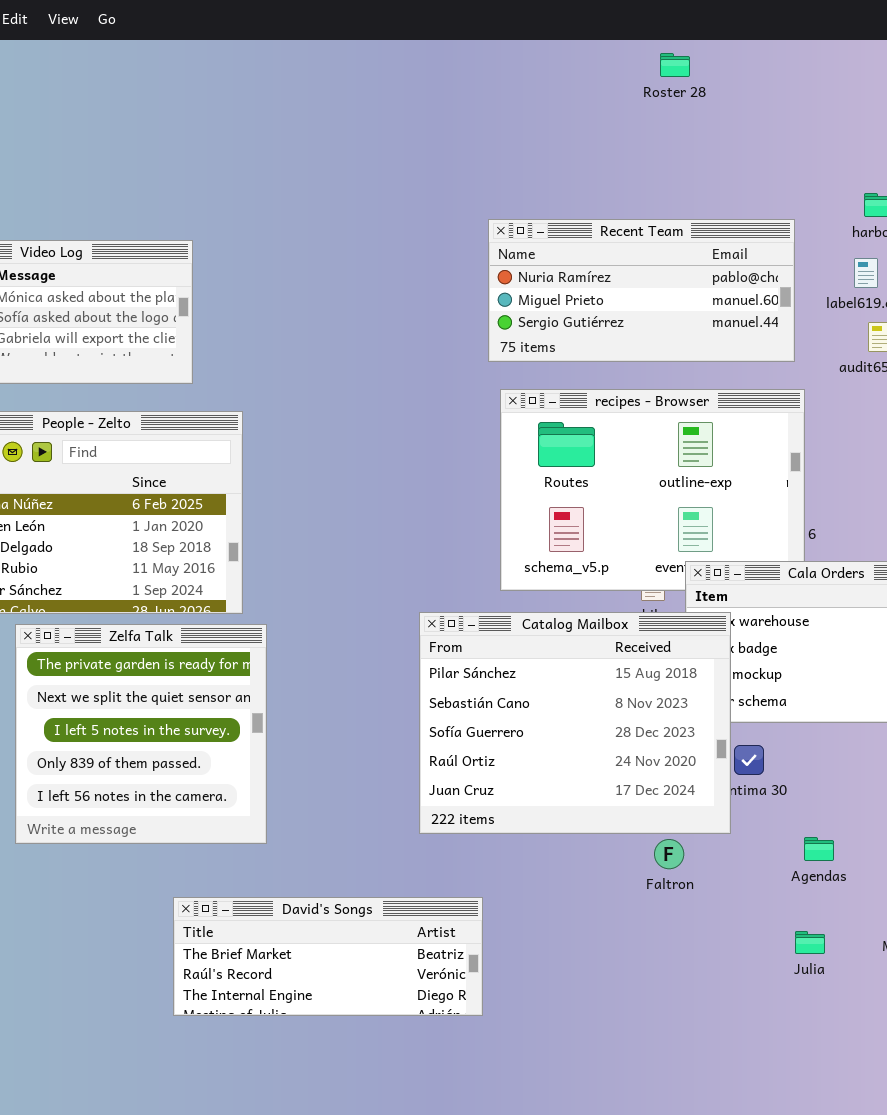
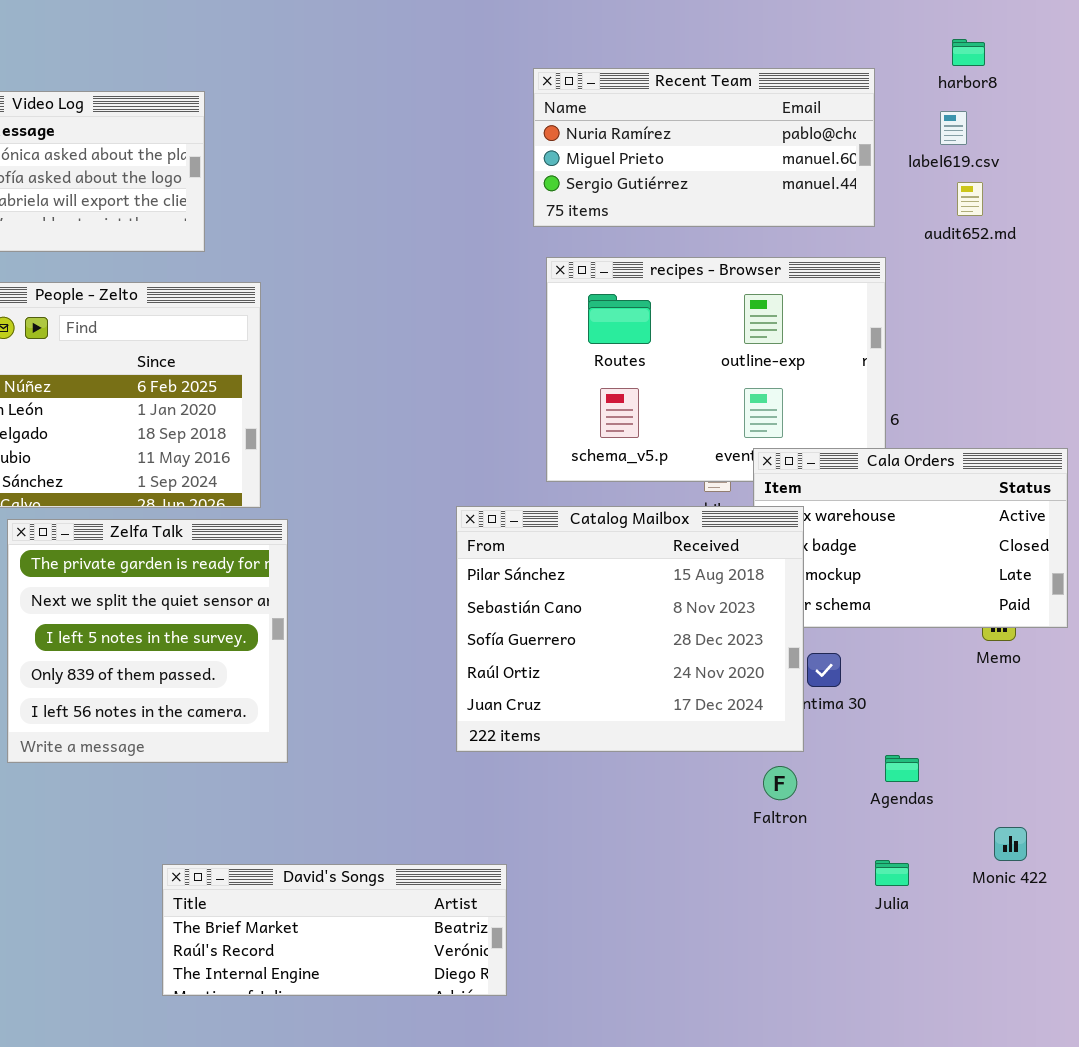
Faltron: [654,839,684,869] -> [763,766,797,800], moved
David's Songs: [173,897,483,1016] -> [162,864,507,996], moved

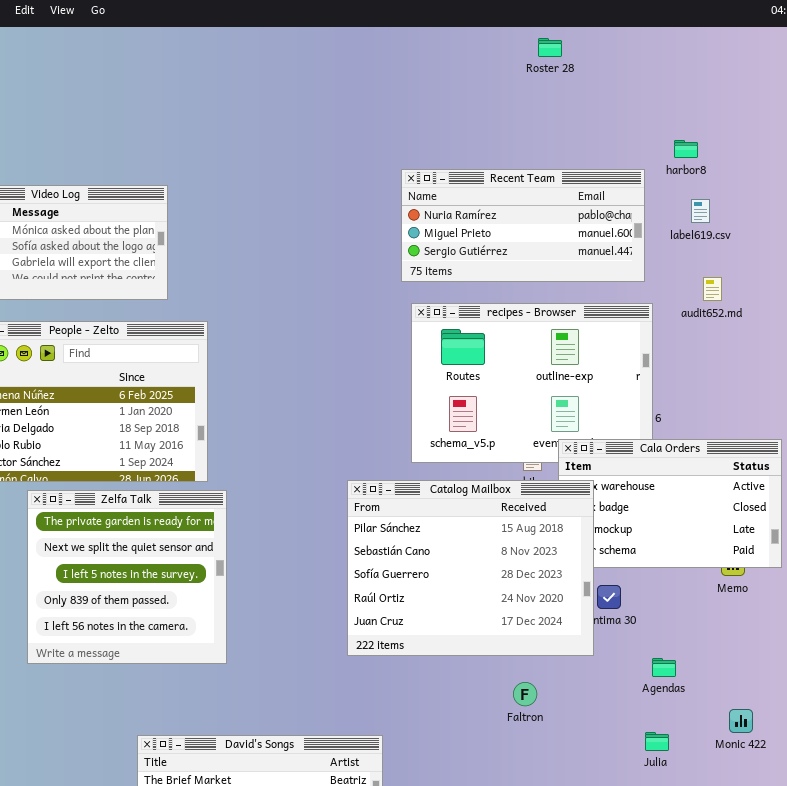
harbor8: [952,39,985,66] -> [674,140,698,158], moved
audit652.md: [957,182,983,216] -> [703,277,722,301], moved
Faltron: [763,766,797,800] -> [513,682,537,706], moved

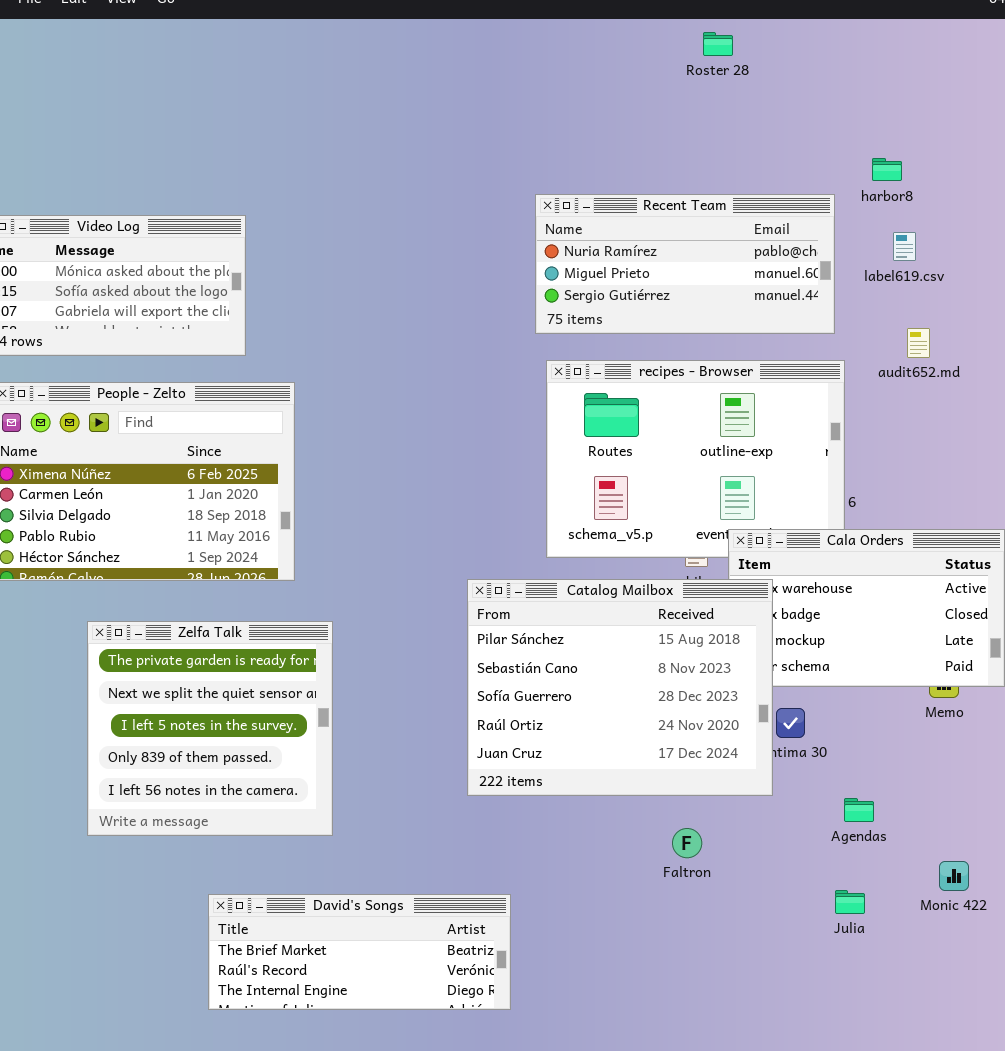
Zelfa Talk: [27,490,227,664] -> [87,621,333,836], moved

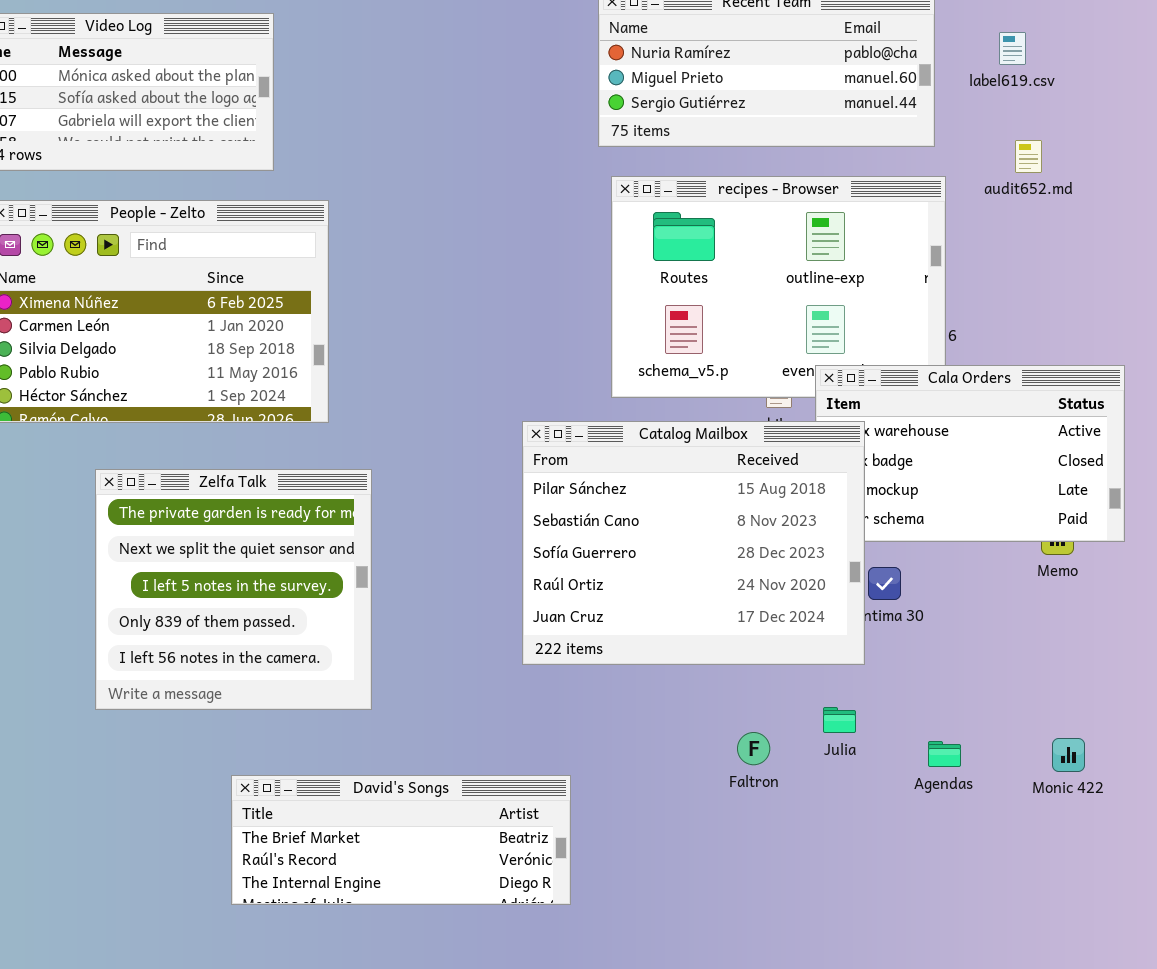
Agendas: [844,798,874,822] -> [928,741,961,767], moved
Faltron: [672,828,702,858] -> [737,732,770,765], moved
Julia: [835,890,865,914] -> [823,707,856,733], moved

